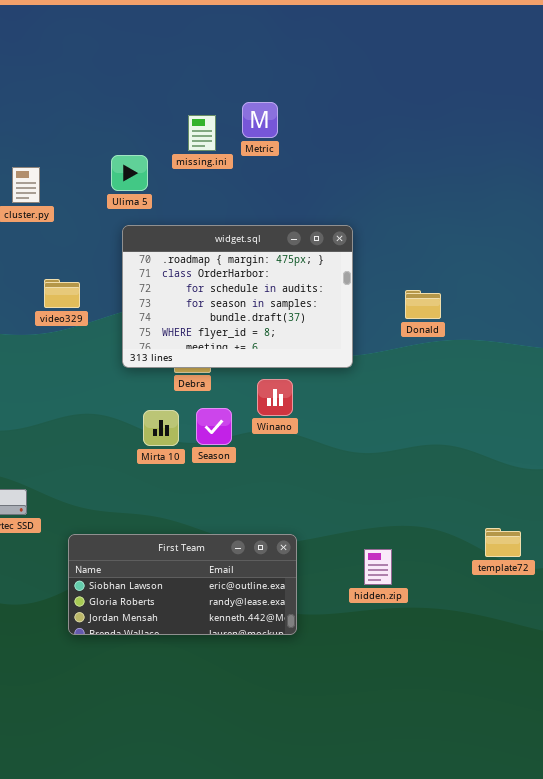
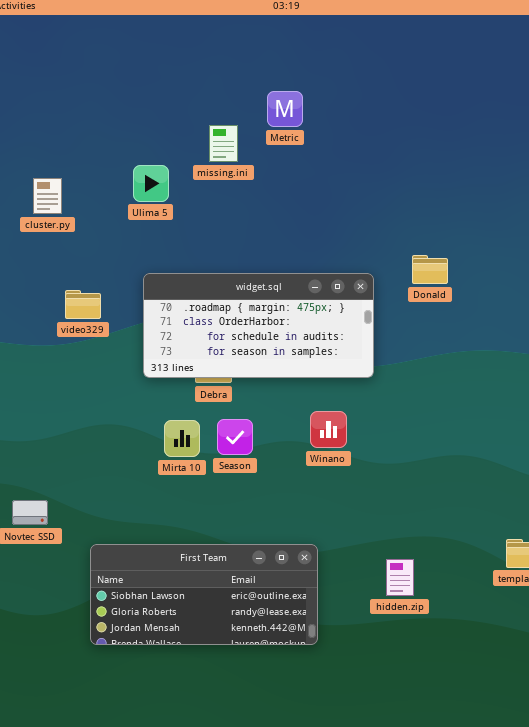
Metric: [242,102,278,138] -> [267,91,303,127], moved
widget.sql: [122,225,353,368] -> [143,273,374,378], resized
Donald: [405,290,441,319] -> [412,255,448,284], moved
Winano: [257,379,293,416] -> [310,411,347,448], moved

